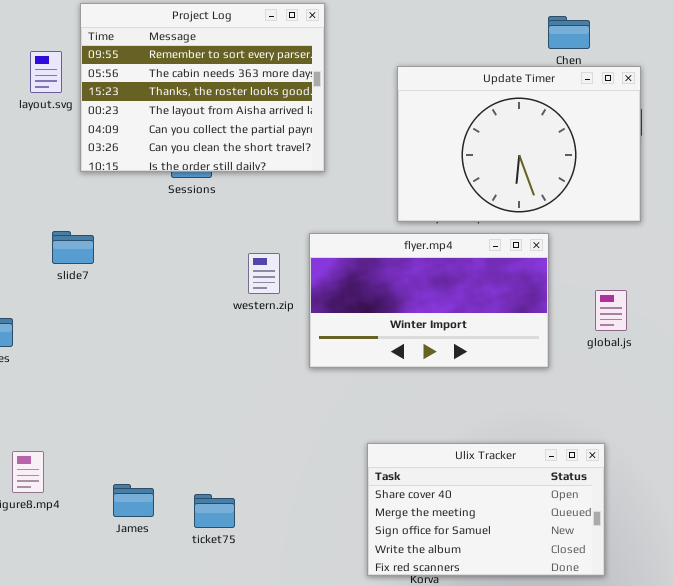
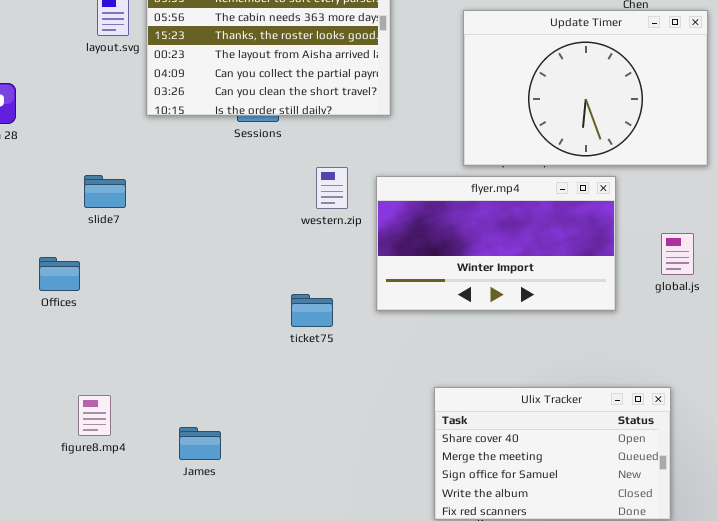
slide7: [52,231,94,264] -> [84,175,126,208], moved
western.zip: [248,253,280,294] -> [316,167,348,209], moved
ticket75: [194,494,235,528] -> [291,294,333,327], moved

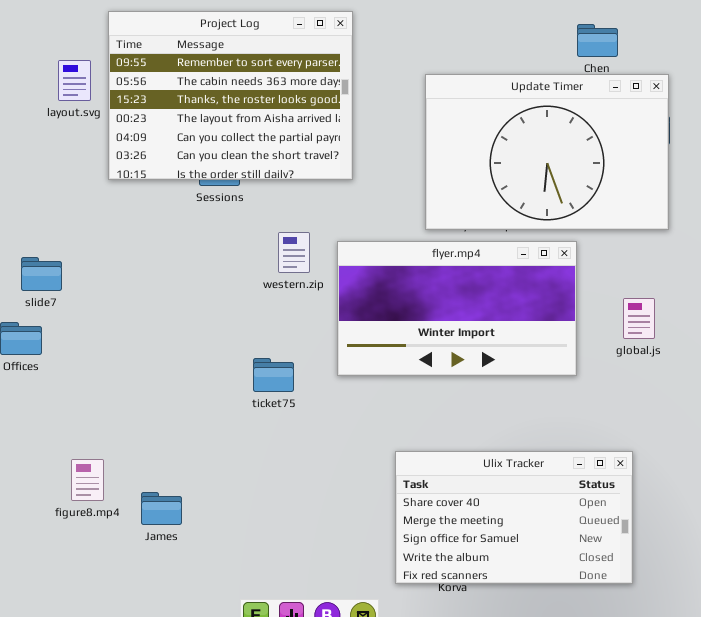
slide7: [84,175,126,208] -> [21,257,62,291], moved
figure8.mp4: [78,395,111,436] -> [71,459,104,501], moved

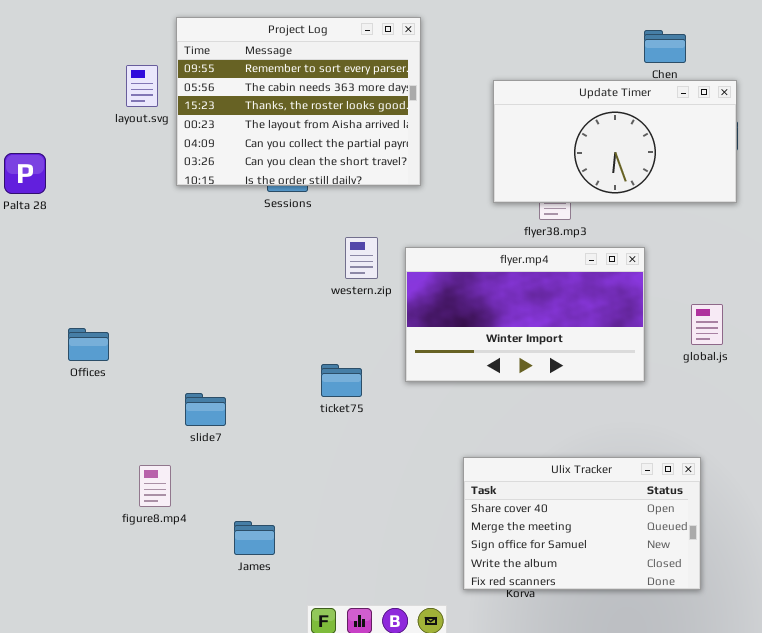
Update Timer: [425,74,669,230] -> [493,80,737,203], resized
slide7: [21,257,62,291] -> [185,393,226,426], moved
James: [141,492,182,525] -> [234,521,275,555], moved

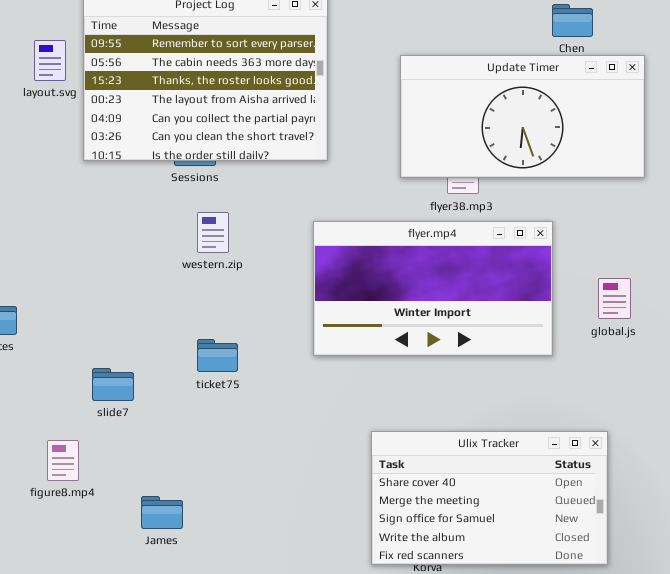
western.zip: [345,237,378,279] -> [197,212,229,253], moved
ticket75: [321,364,362,397] -> [197,339,238,372], moved

